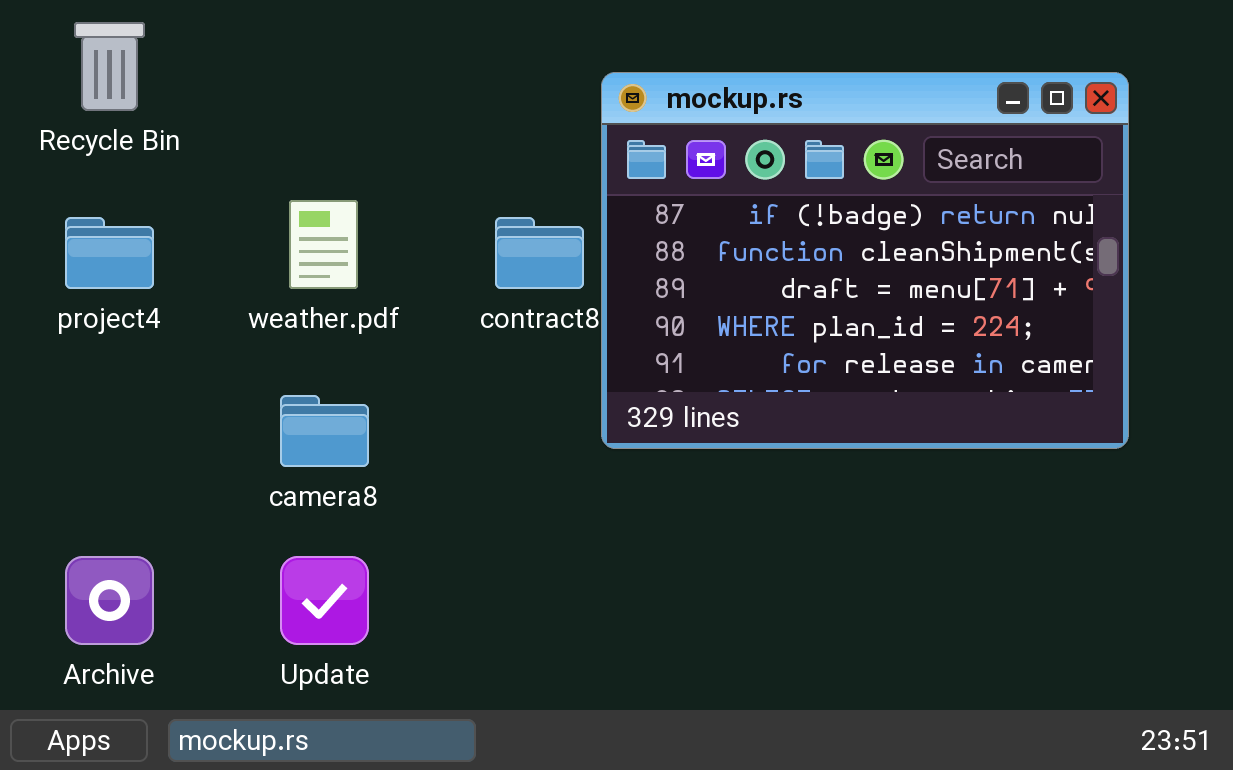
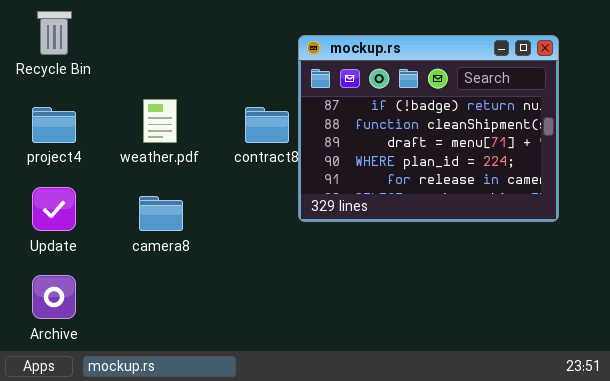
Update: [280,556,369,645] -> [32,187,76,231], moved

